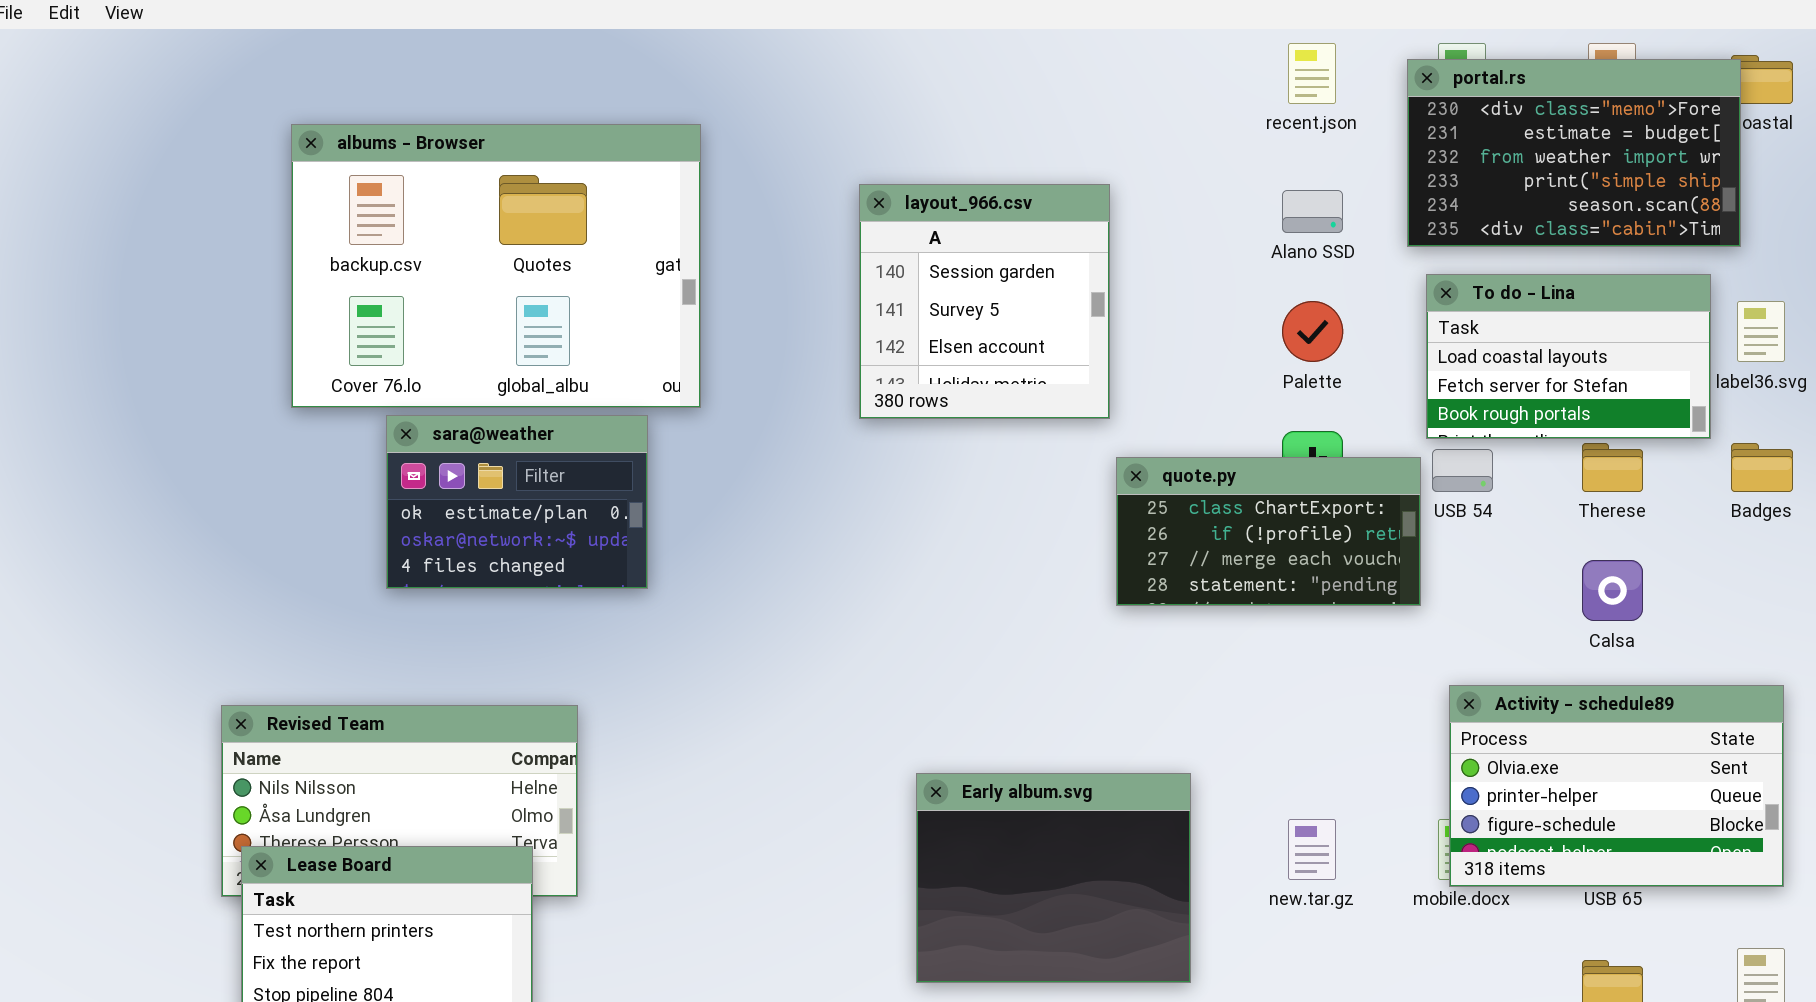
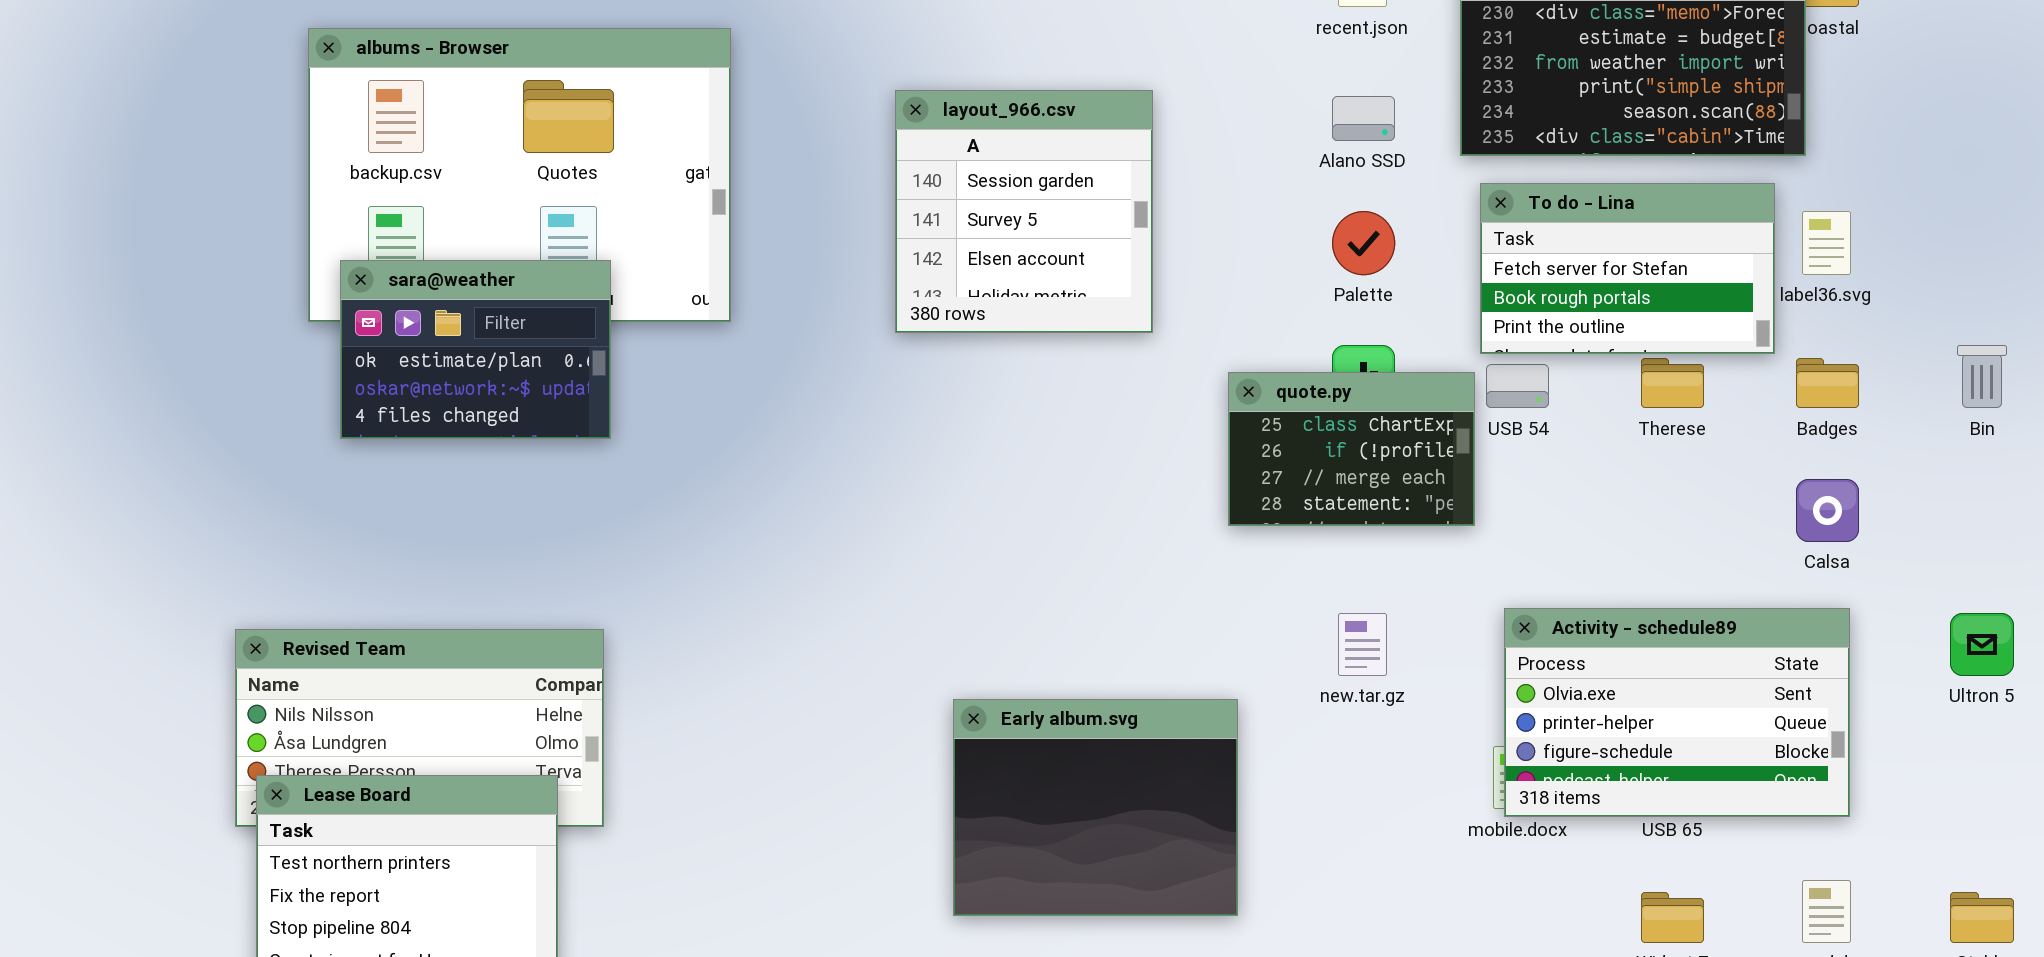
To do - Lina: [1426,274,1711,439] -> [1480,183,1775,354], scrolled down 1 row
sara@weather: [386,415,648,589] -> [340,260,611,439], moved
quote.py: [1116,457,1421,606] -> [1228,372,1475,526], resized
Calsa: [1582,560,1643,621] -> [1796,479,1859,542], moved
new.tar.gz: [1288,819,1336,880] -> [1338,613,1387,676], moved

